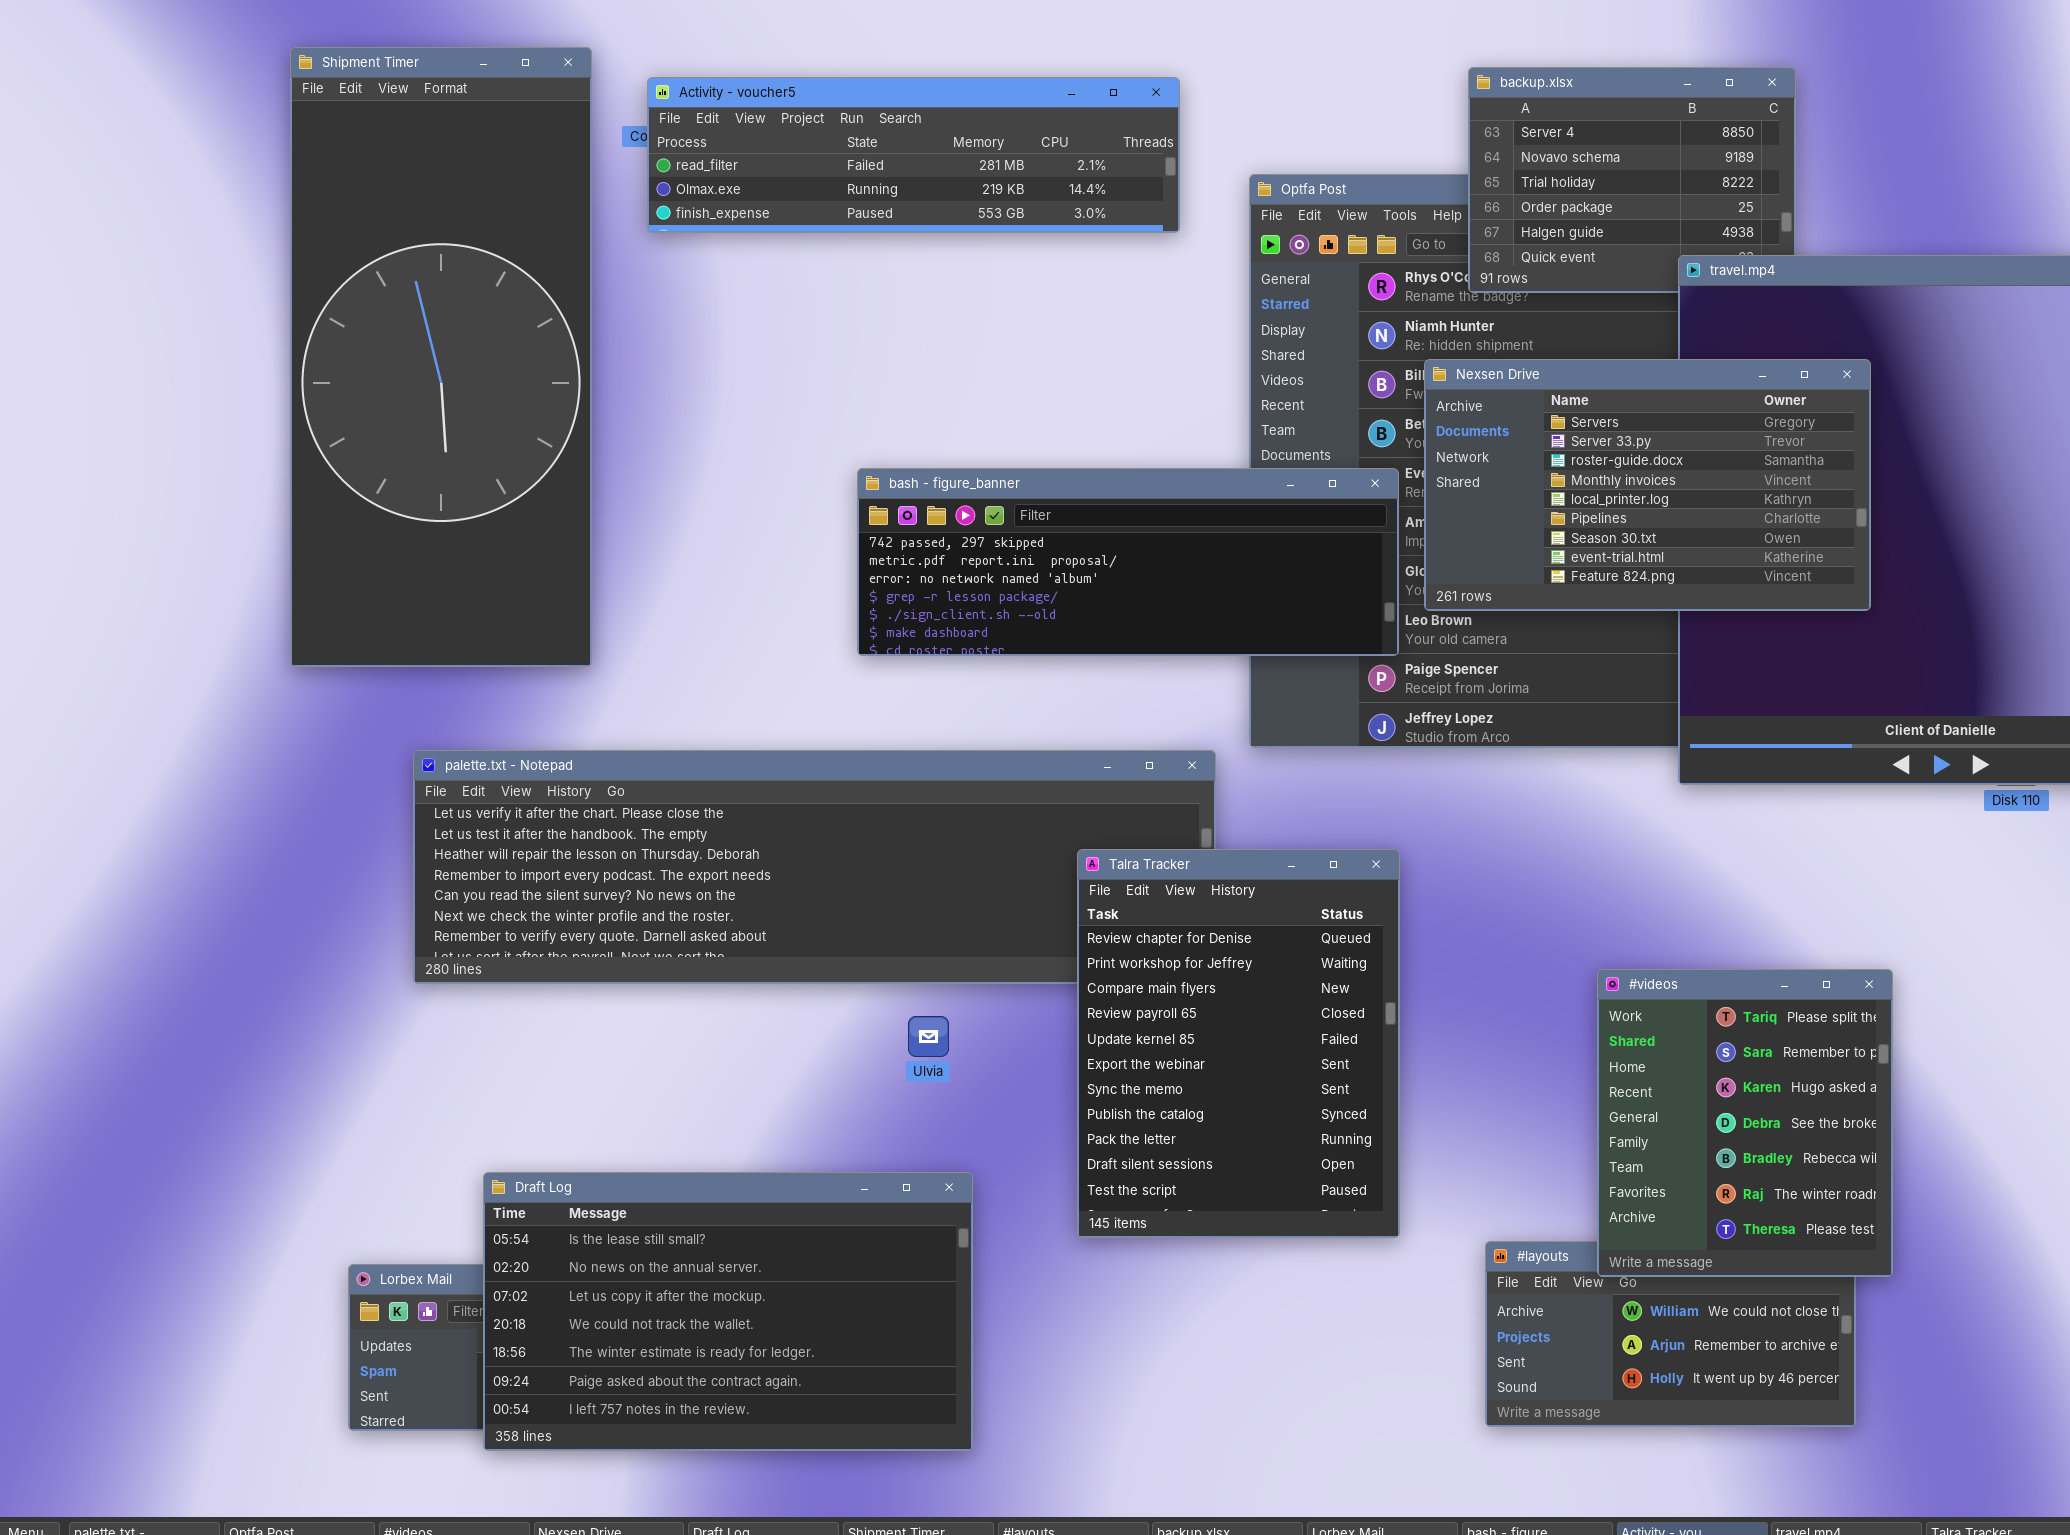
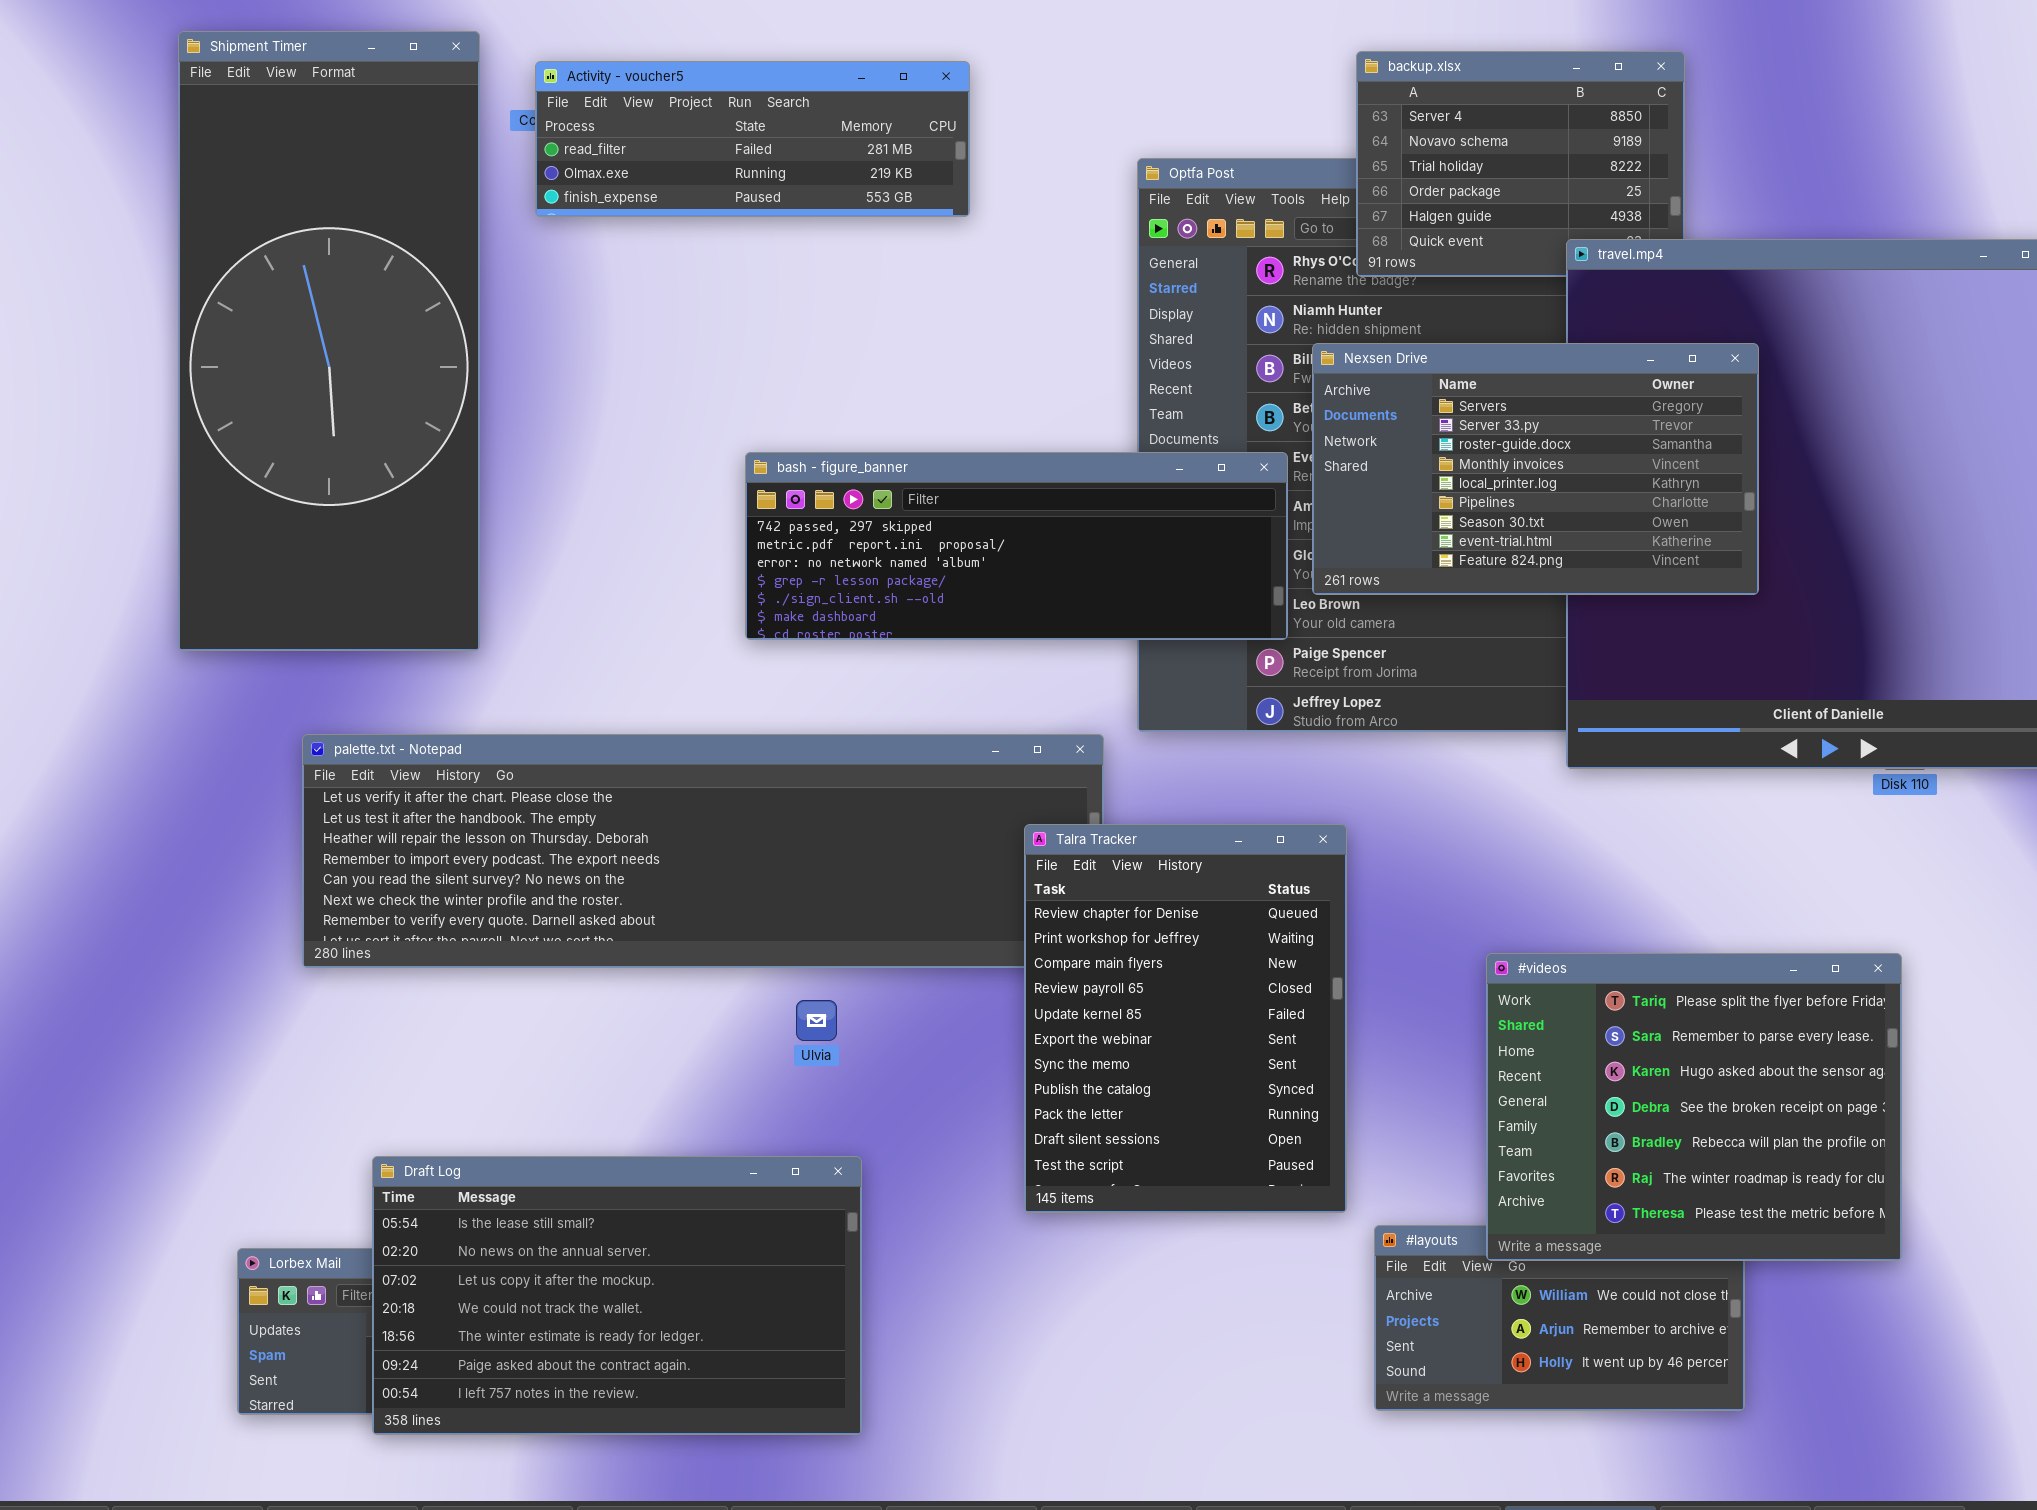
Activity - voucher5: [647,77,1180,233] -> [535,61,970,217], resized
Talra Tracker: [1077,849,1400,1238] -> [1024,824,1347,1213], moved
#videos: [1597,969,1893,1277] -> [1486,953,1902,1261], resized

